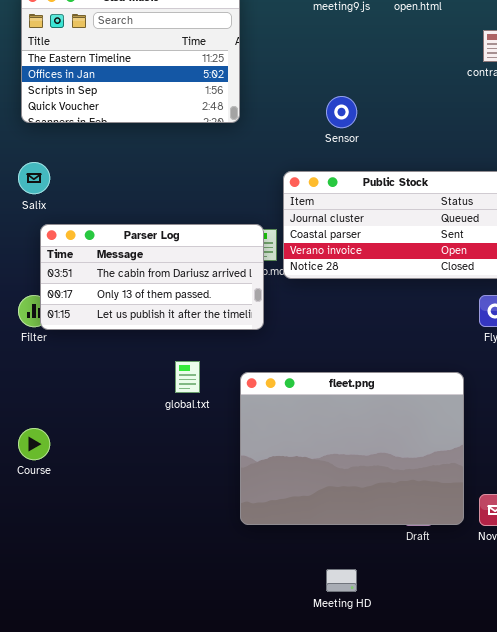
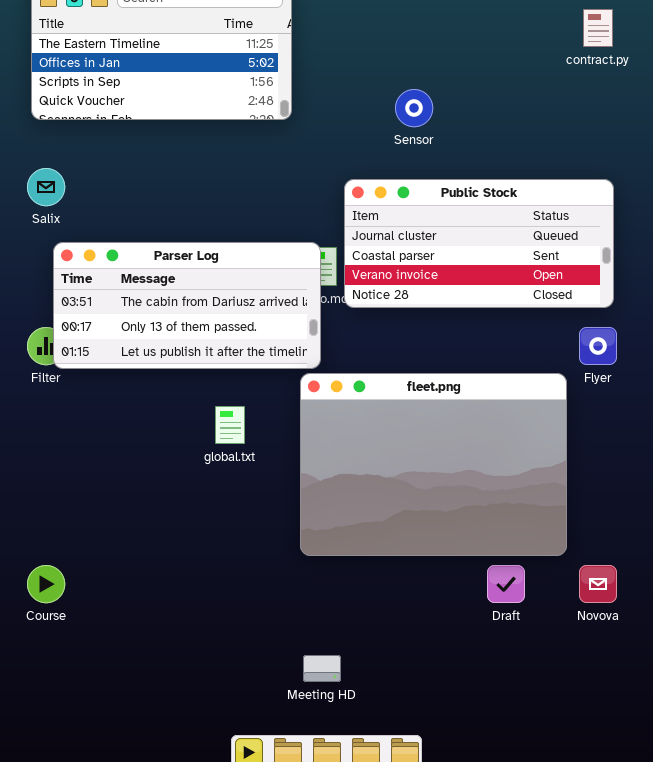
fleet.png: [240,372,464,525] -> [300,373,567,556], moved
Course: [18,428,50,460] -> [27,565,65,603], moved
Meeting HD: [326,569,357,592] -> [303,655,341,682], moved

